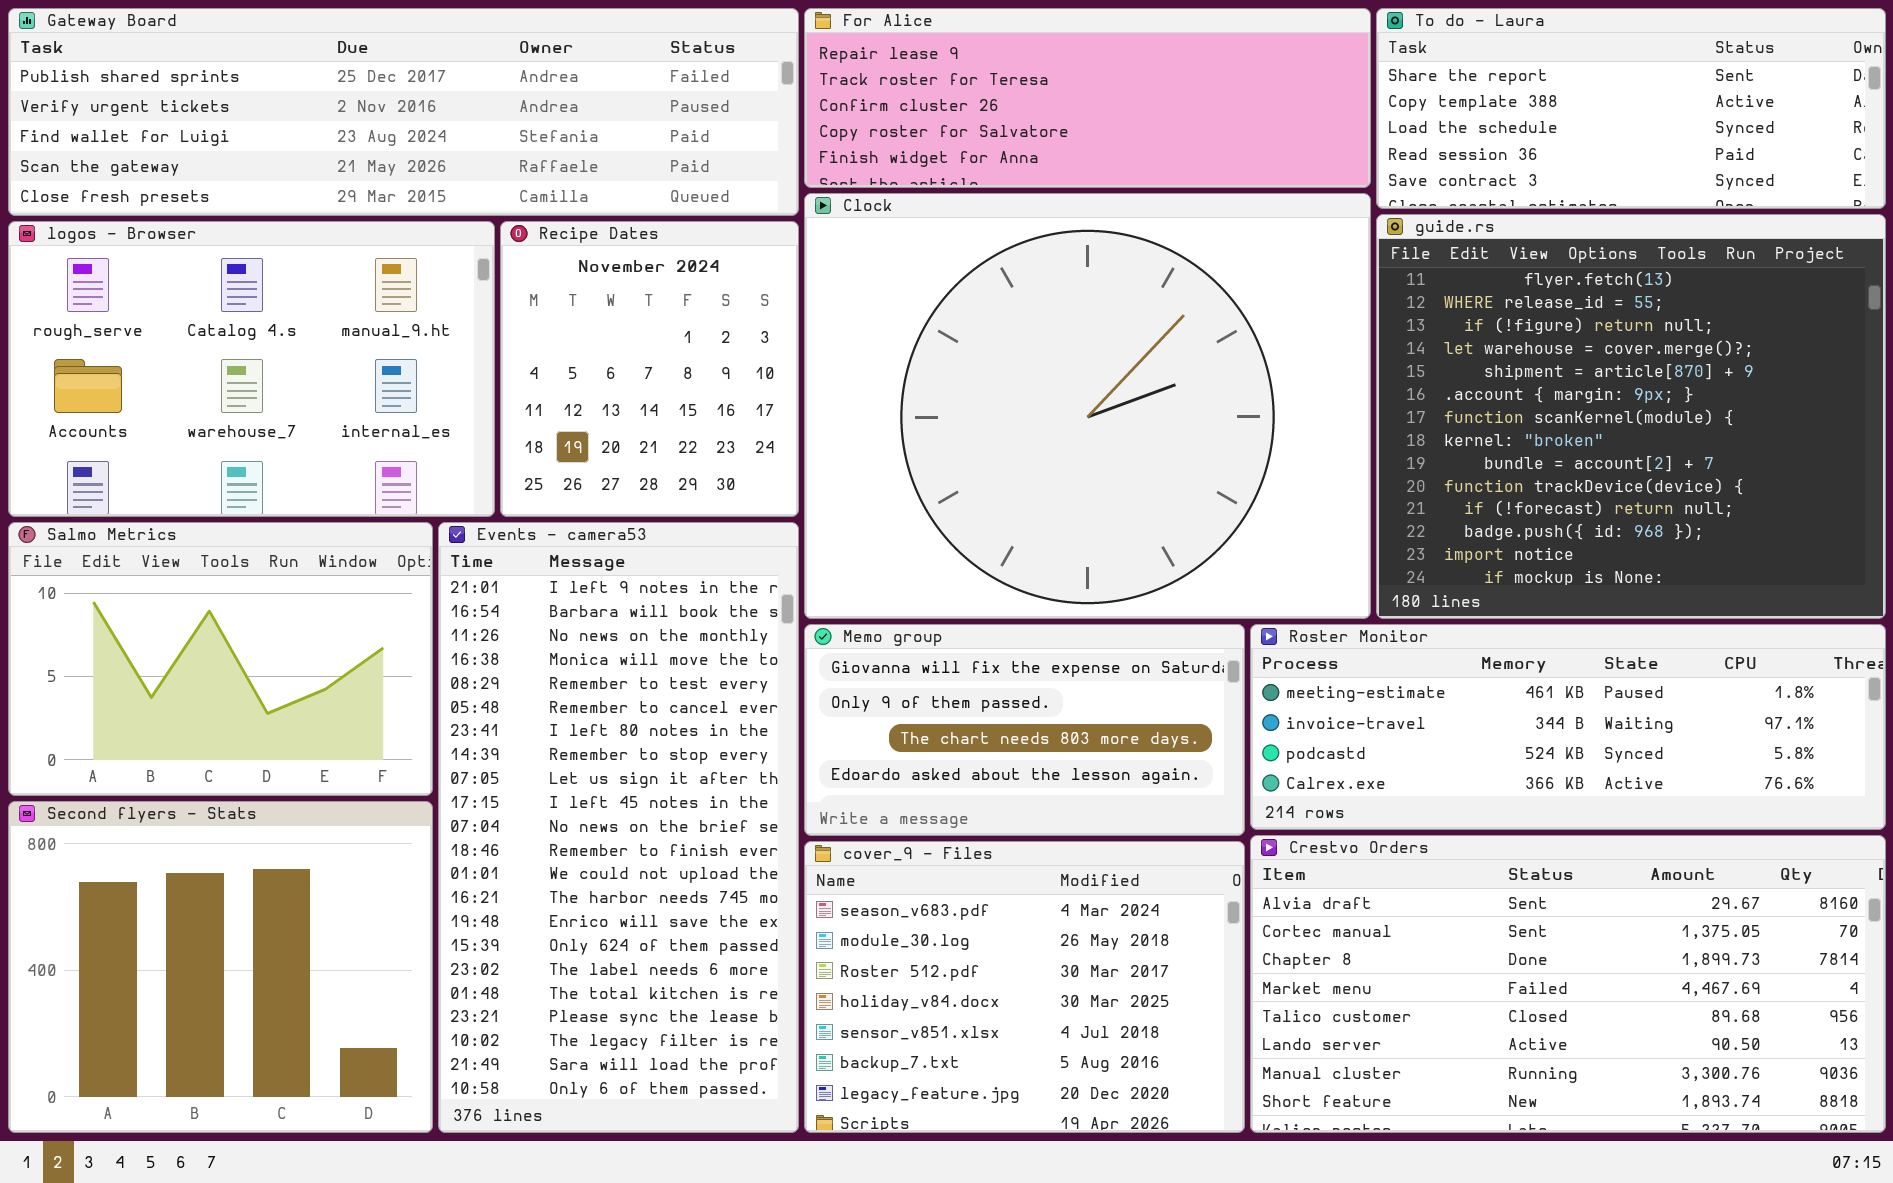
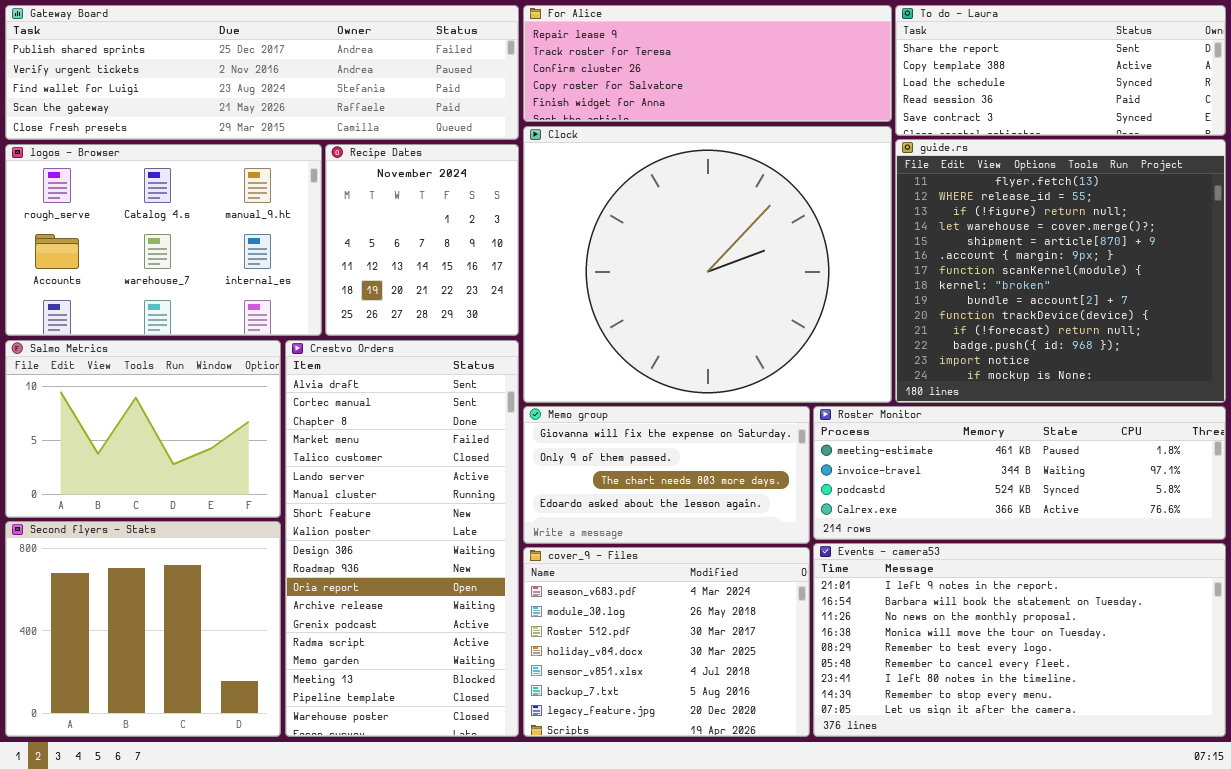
Events - camera53: [438,522,799,1133] -> [813,543,1226,737], moved, resized
Crestvo Orders: [1250,835,1886,1133] -> [285,340,519,737], moved, resized

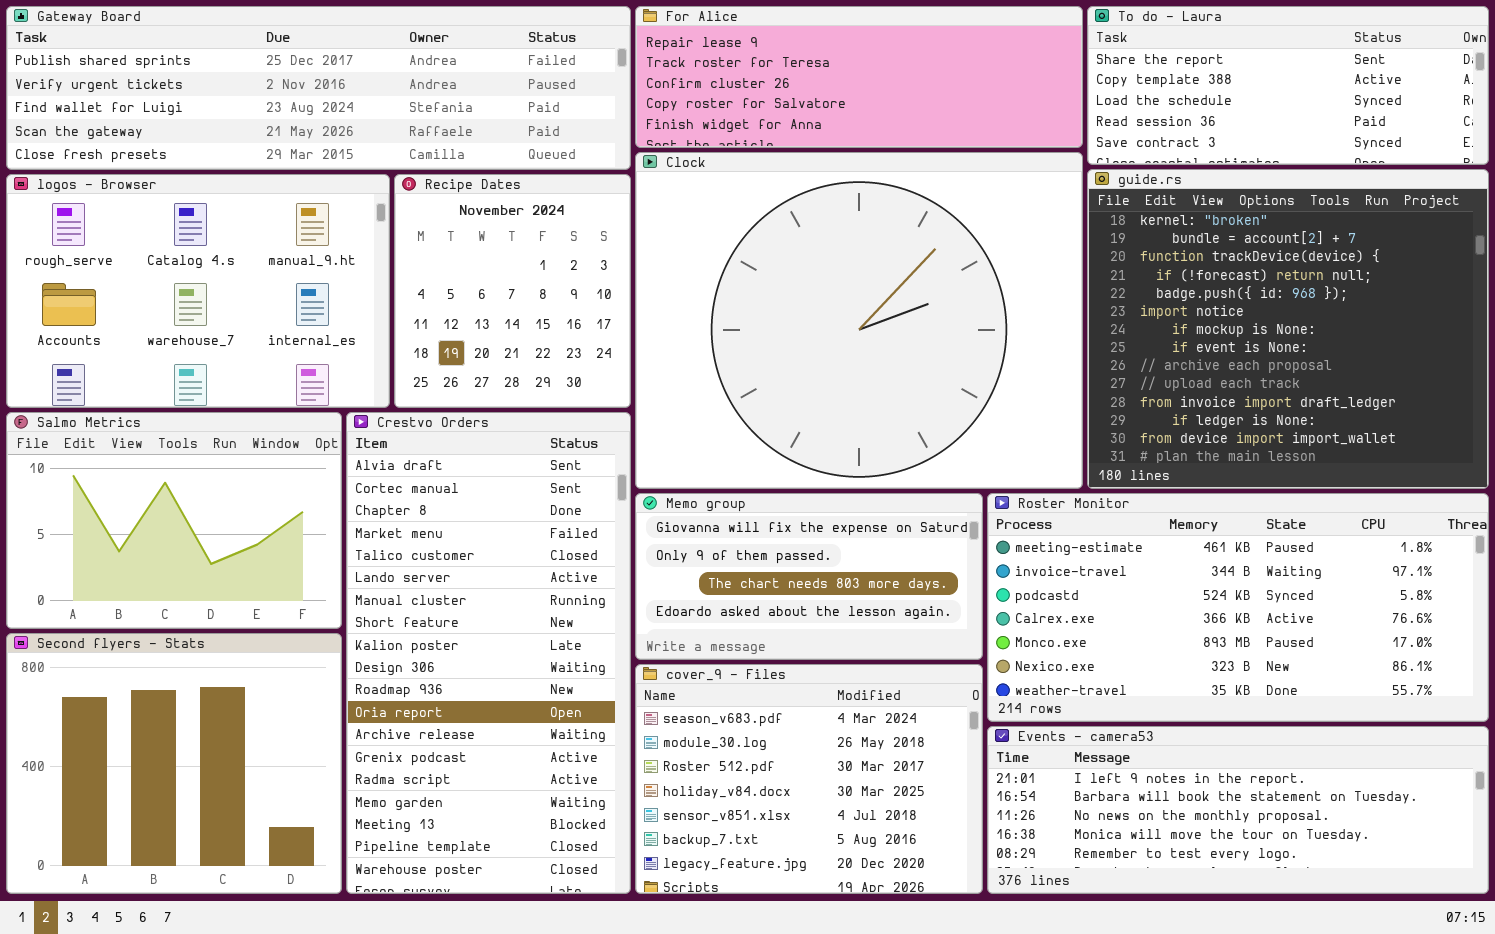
guide.rs: [895,139,1226,403] -> [1087,169,1489,489], scrolled down 7 rows
Roster Monitor: [813,406,1226,540] -> [987,493,1489,722], resized
Events - camera53: [813,543,1226,737] -> [987,726,1489,894], resized

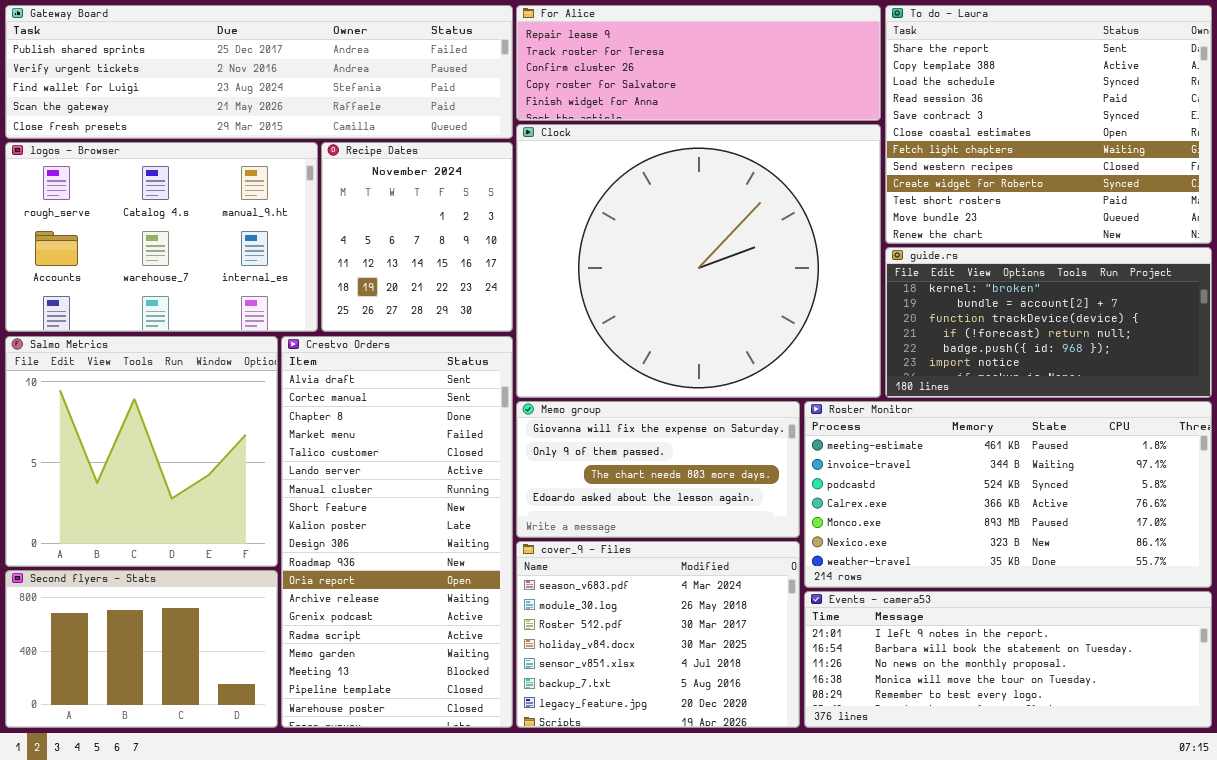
To do - Laura: [1087,6,1489,165] -> [885,5,1212,244], resized
guide.rs: [1087,169,1489,489] -> [885,247,1212,398], resized
Salmo Metrics: [6,412,342,629] -> [5,336,278,567], resized
Second flyers - Stats: [6,633,342,894] -> [5,570,278,728], resized

